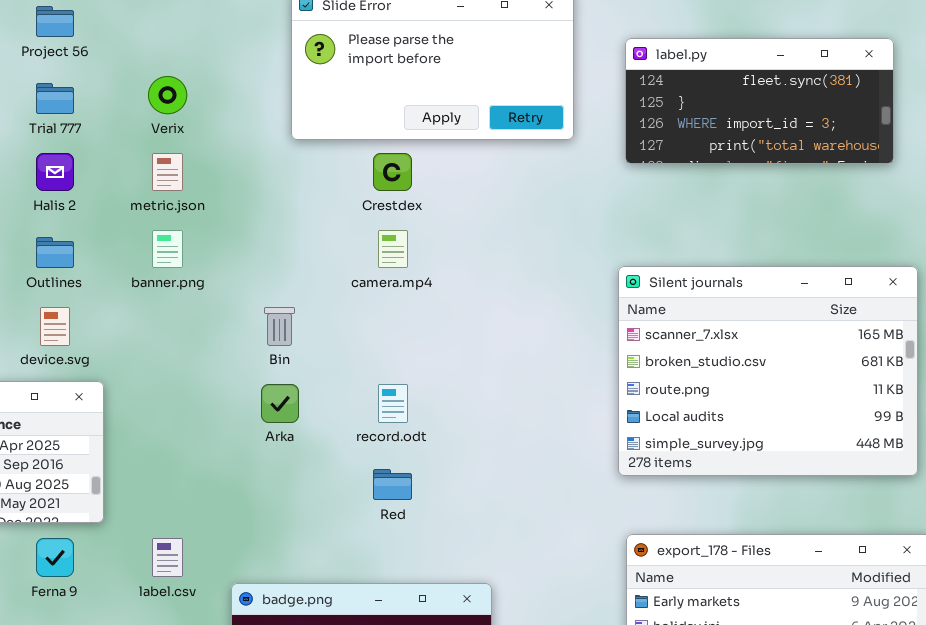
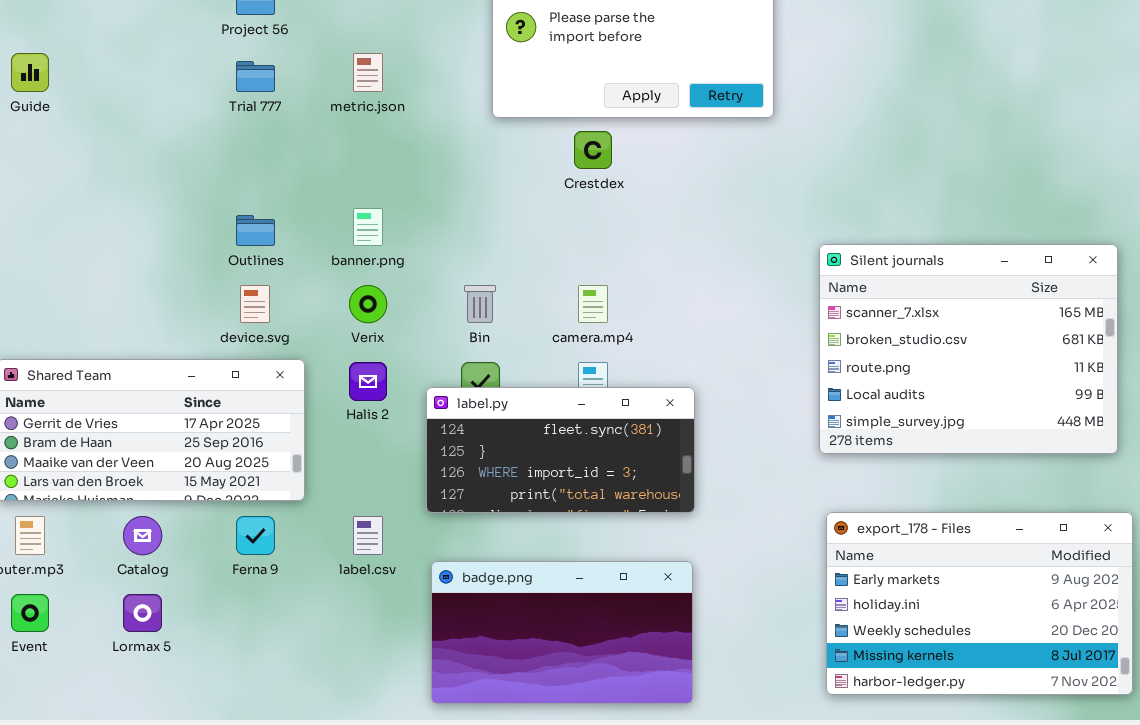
label.py: [625,38,894,164] -> [426,387,695,513], moved
Verix: [148,76,187,114] -> [349,285,387,323], moved
Halis 2: [36,153,74,191] -> [349,362,387,401], moved
metric.json: [152,153,183,191] -> [353,53,383,92], moved
camera.mp4: [378,230,408,268] -> [578,285,608,323], moved

